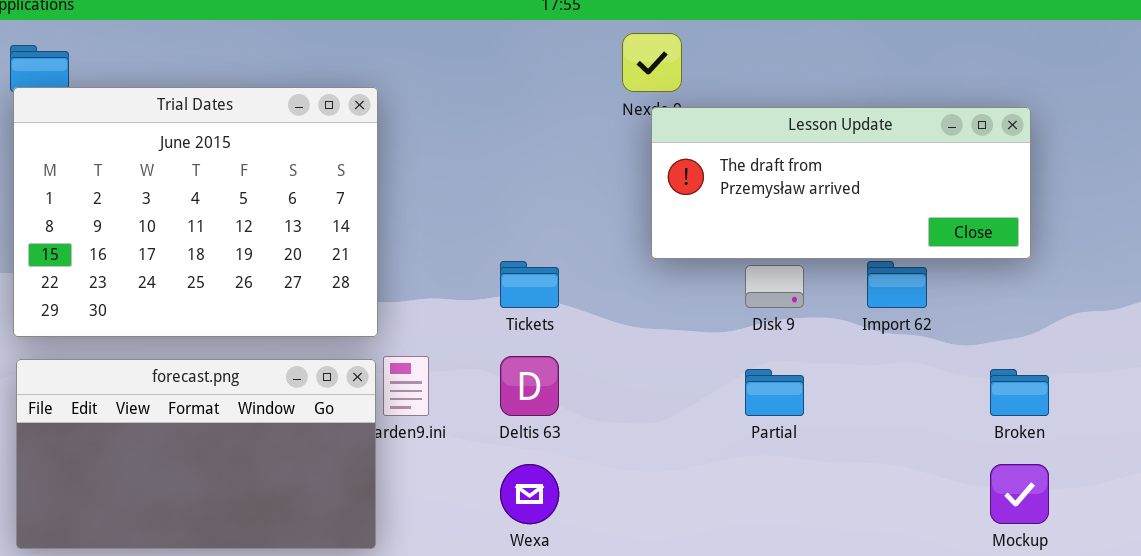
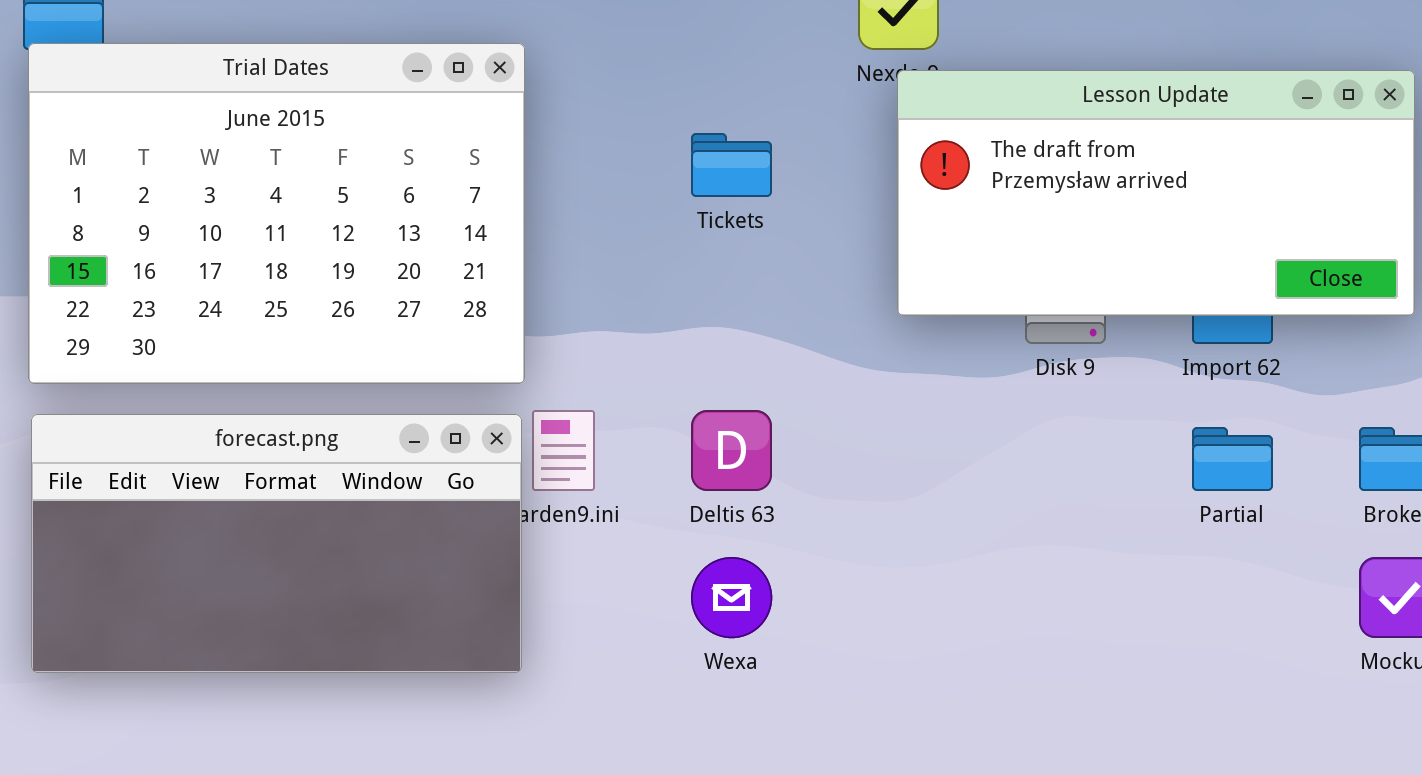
Lesson Update: [651,107,1031,259] -> [897,70,1415,316], resized
Tickets: [500,261,559,308] -> [691,133,772,197], moved
Partial: [745,369,804,416] -> [1192,427,1273,491], moved

